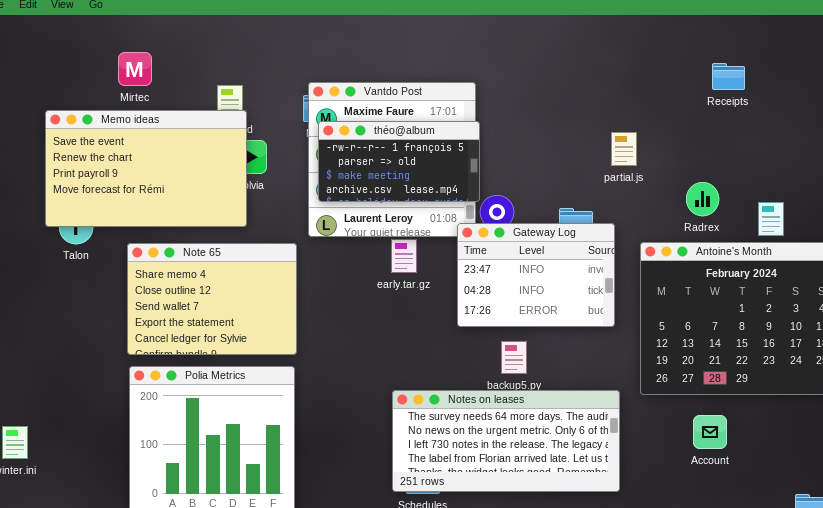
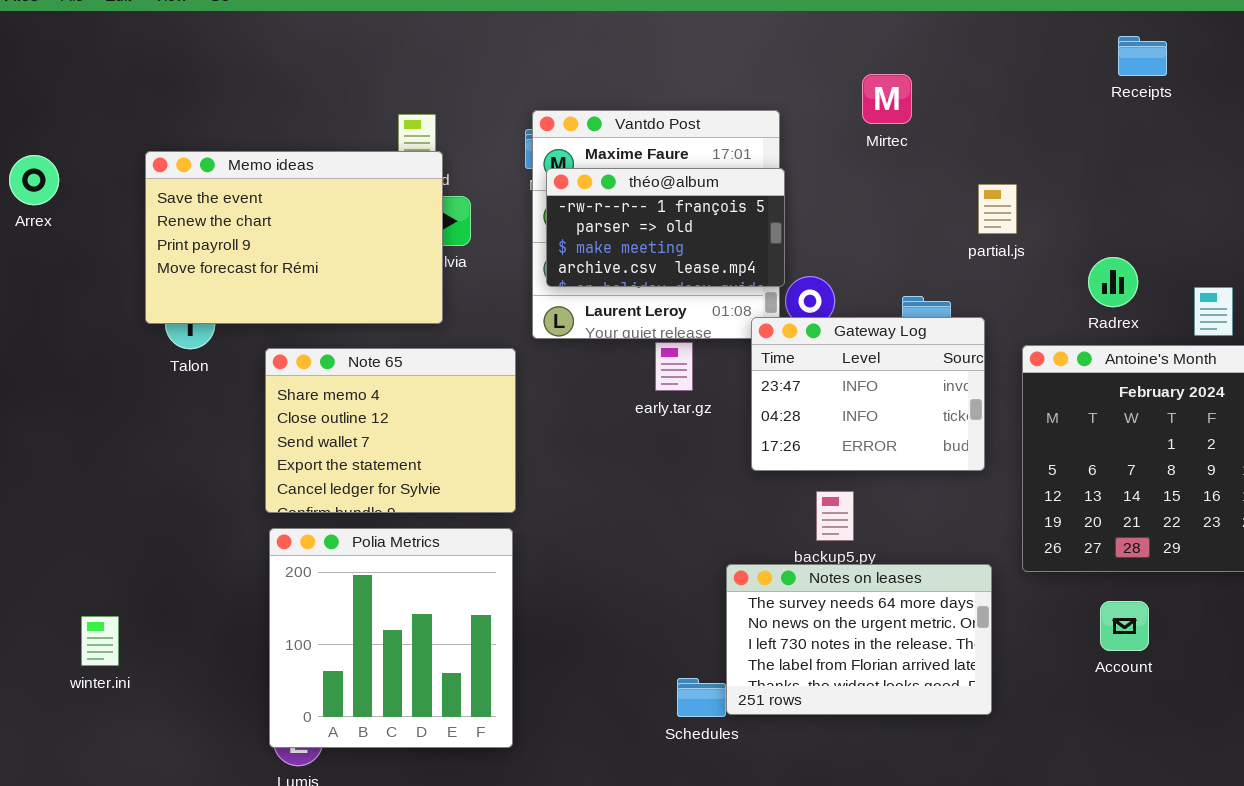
Mirtec: [118,52,152,86] -> [862,74,912,124], moved
Receipts: [712,63,745,90] -> [1118,36,1167,76], moved
Notes on leases: [392,390,620,492] -> [726,564,992,715], resized

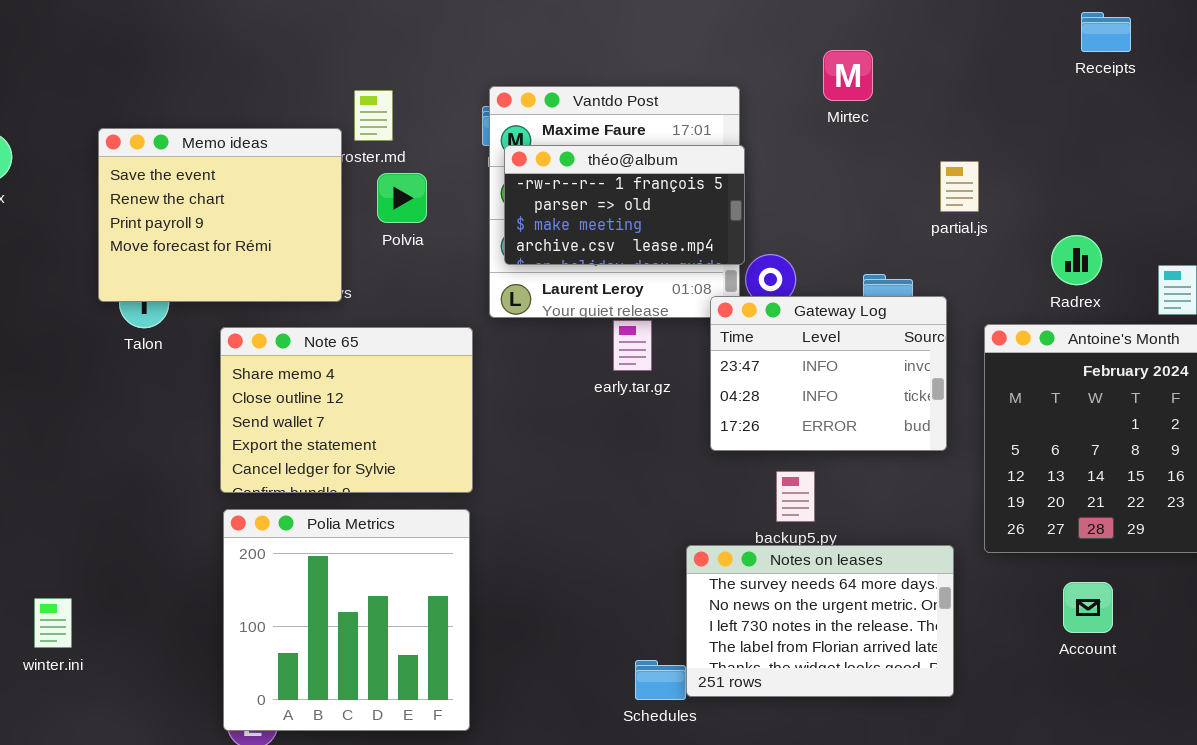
Memo ideas: [145,151,443,324] -> [98,128,342,302], resized

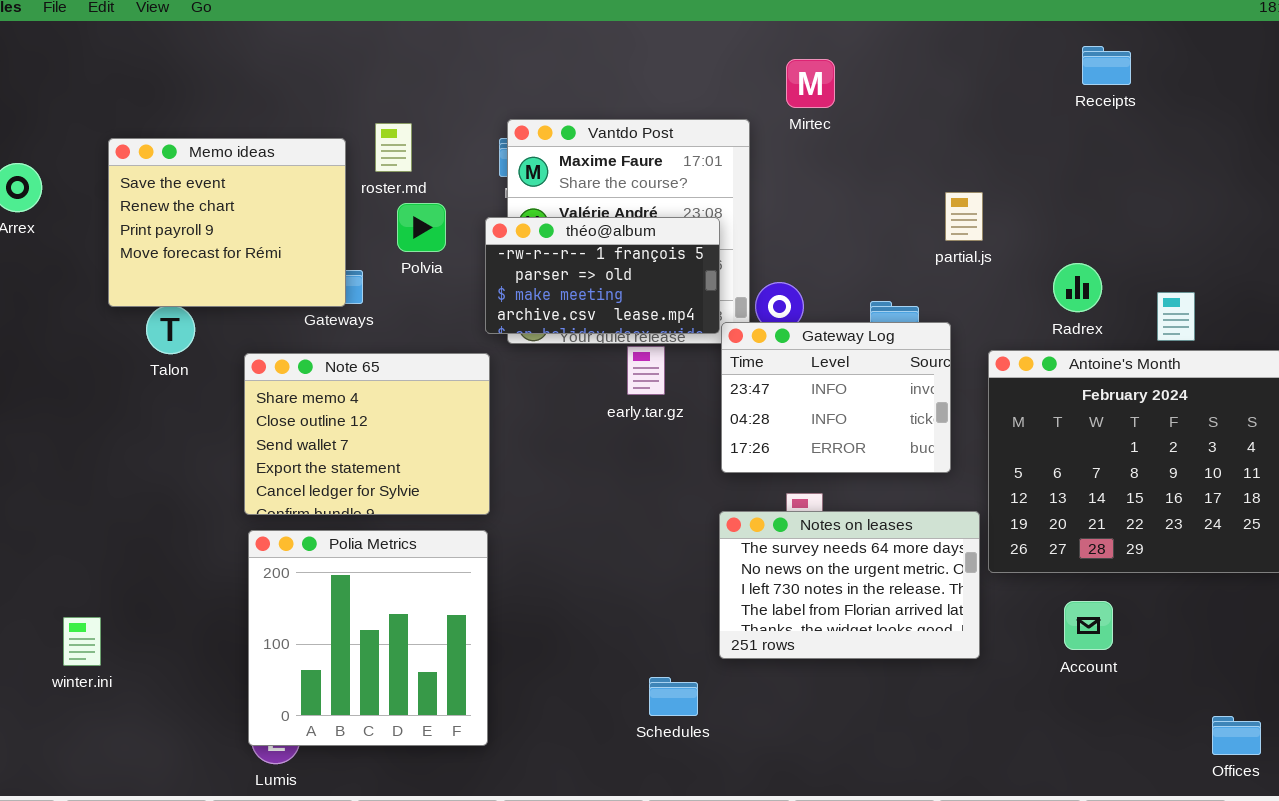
Mirtec: [823,50,873,101] -> [786,59,835,108], moved
Memo ideas: [98,128,342,302] -> [108,138,346,307], moved
théo@album: [504,145,745,265] -> [485,217,720,334], moved
Notes on leases: [686,545,954,697] -> [719,511,980,659], moved

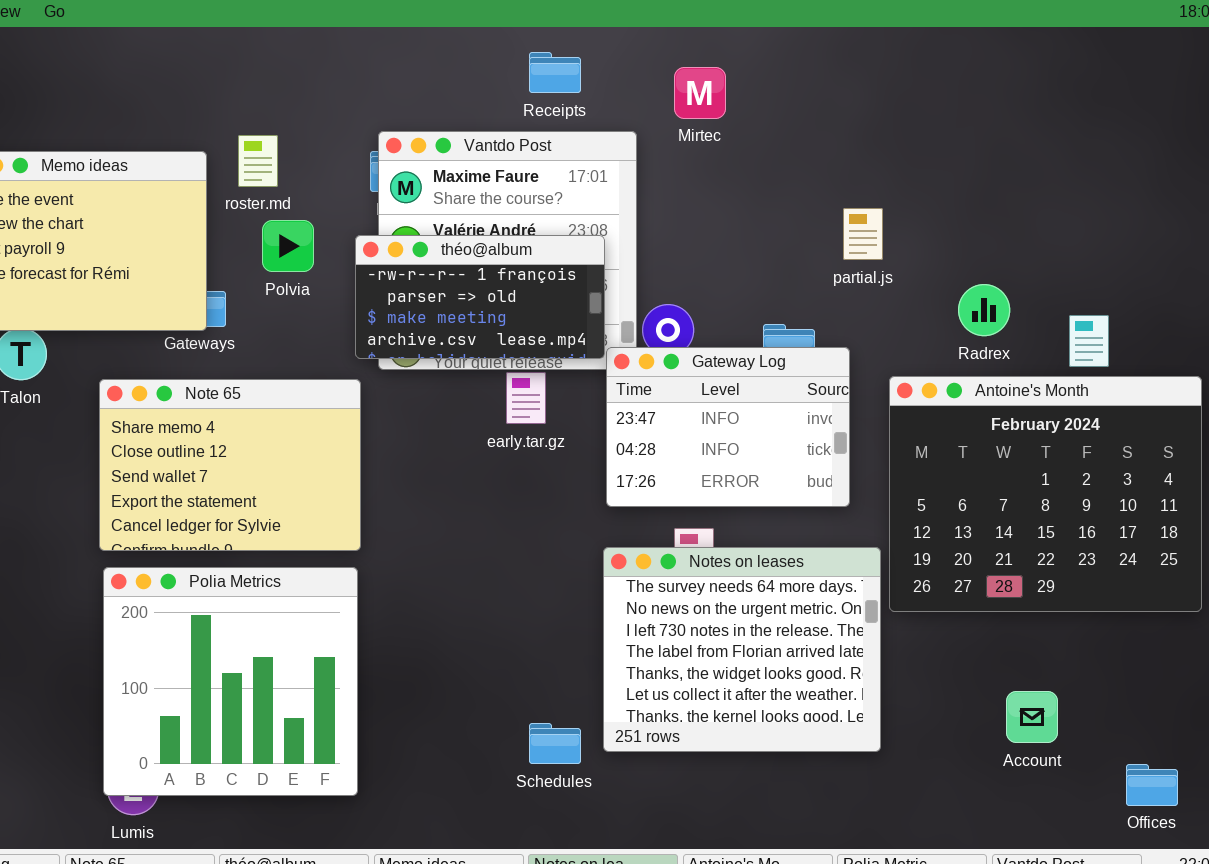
Receipts: [1082,46,1131,85] -> [529,52,581,93], moved
Notes on leases: [719,511,980,659] -> [603,547,881,752], resized
Account: [1064,601,1113,650] -> [1006,691,1058,743], moved

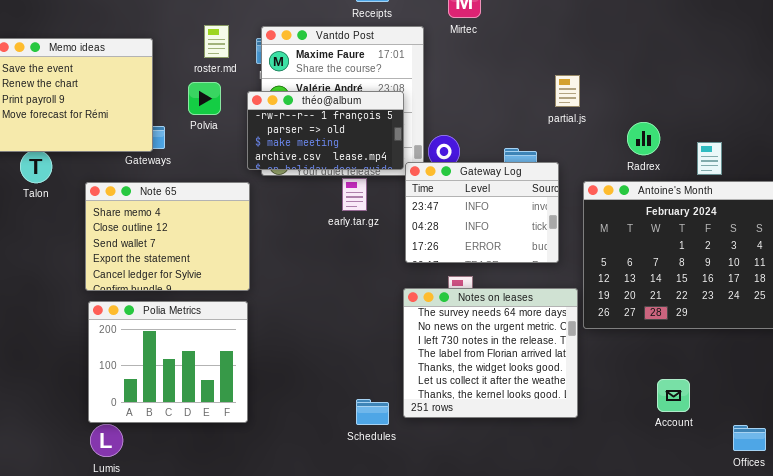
roster.md: [238,135,278,187] -> [204,25,229,58], moved
Polia Metrics: [103,567,358,796] -> [88,301,248,423], resized

